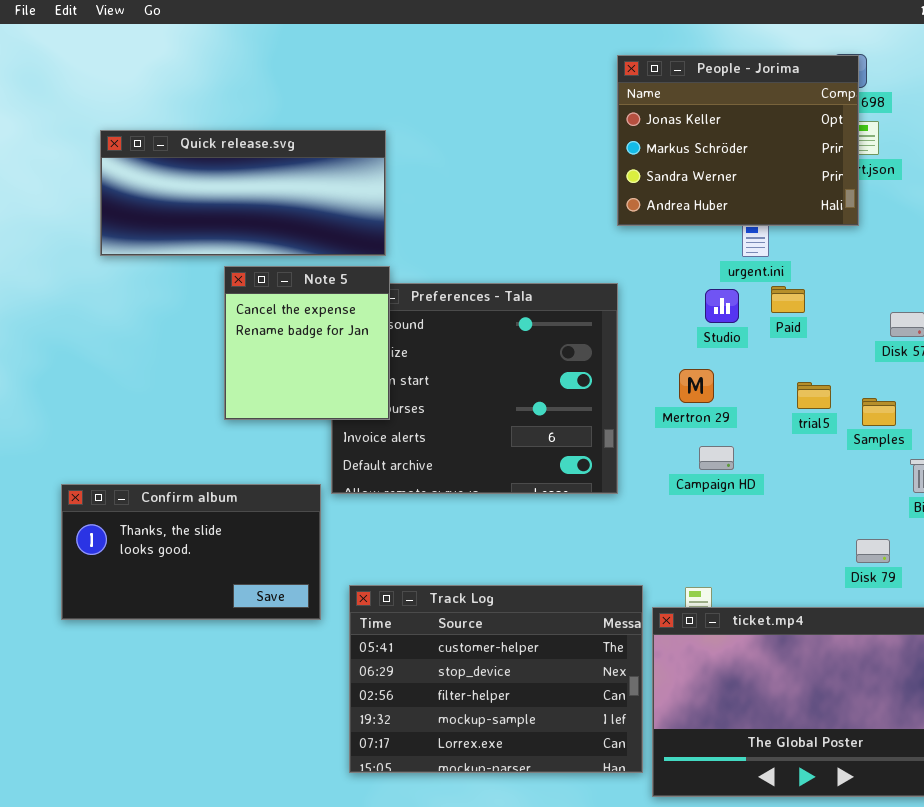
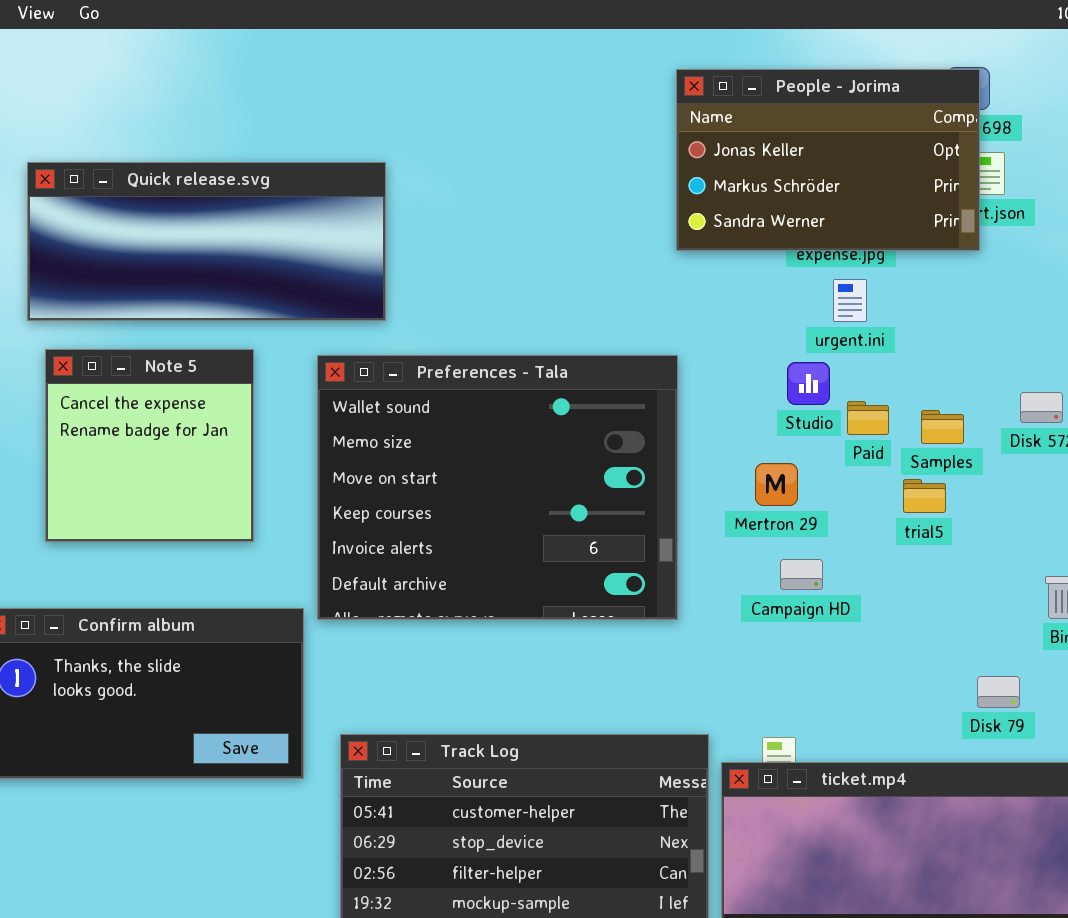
People - Jorima: [617,55,859,226] -> [676,69,980,251], resized
Note 5: [224,266,390,420] -> [45,349,254,542], moved
Paid: [771,286,805,313] -> [847,401,889,435], moved
Samples: [862,398,896,426] -> [921,410,964,444], moved

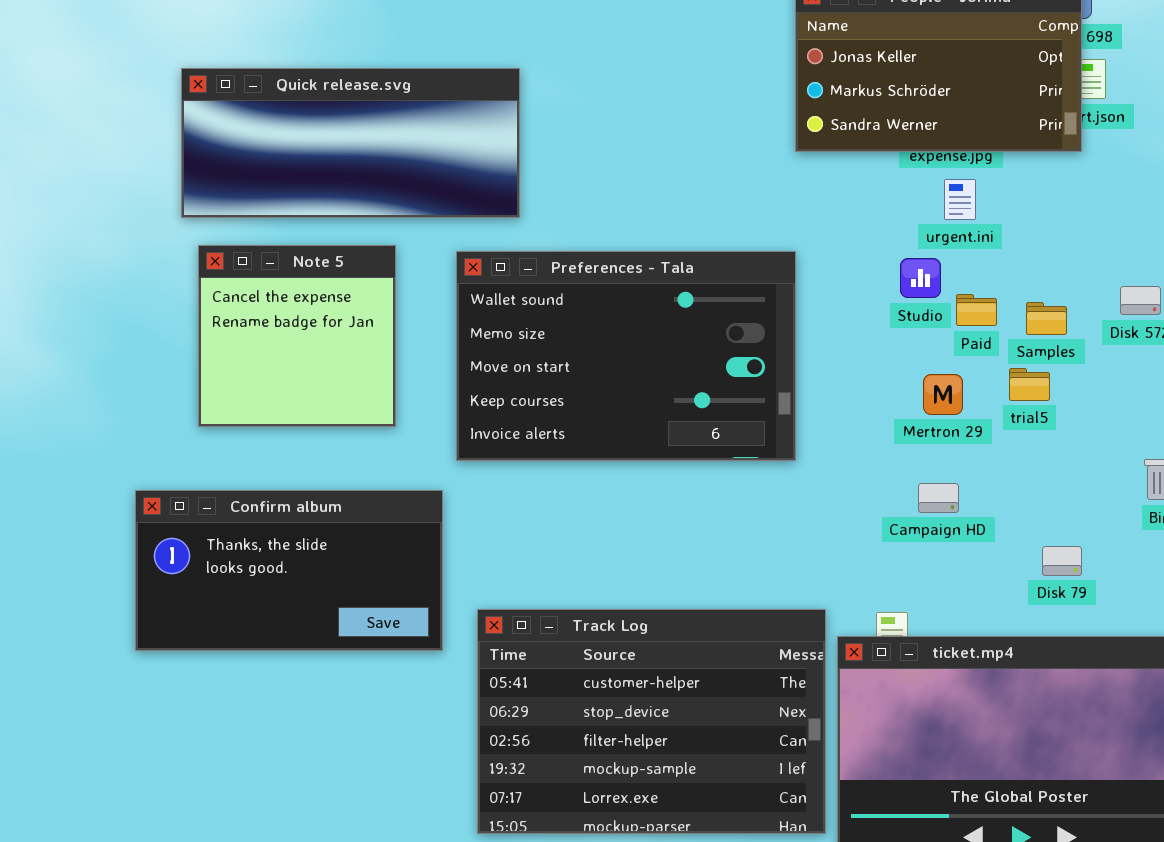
Preferences - Tala: [317,355,678,620] -> [456,251,796,461], resized
Mertron 29: [755,463,798,506] -> [923,374,963,415], moved
Campaign HD: [780,559,823,590] -> [918,483,959,513], moved
Disk 79: [977,676,1020,708] -> [1042,546,1082,576], moved

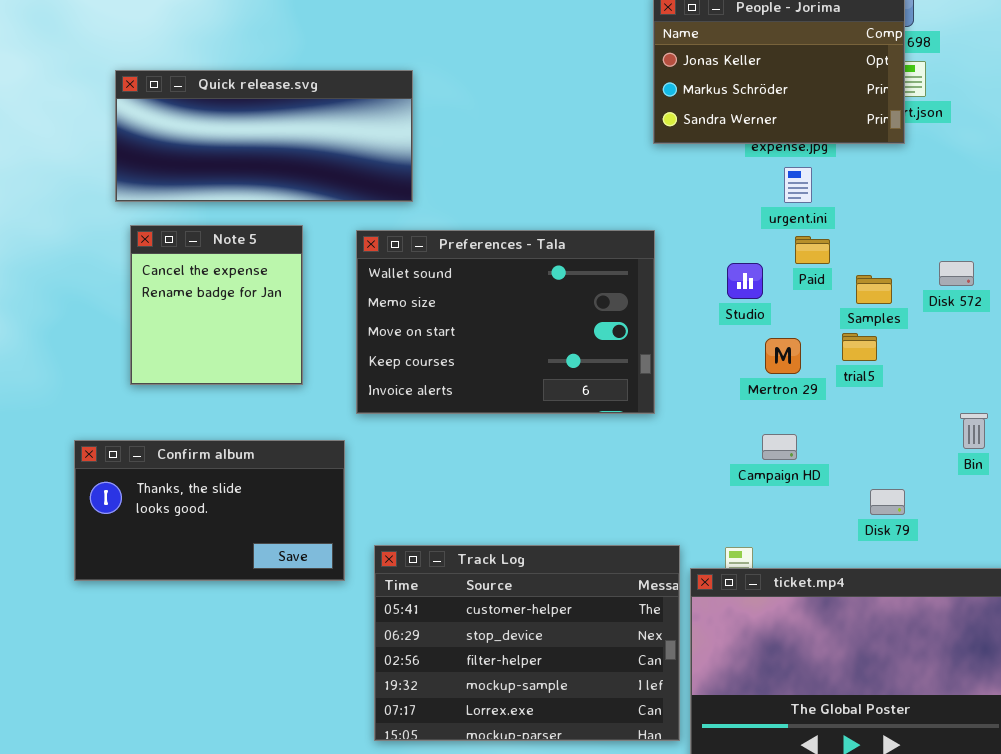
Studio: [900,258,941,298] -> [727,263,763,299], moved
Paid: [956,294,997,326] -> [795,236,830,264], moved

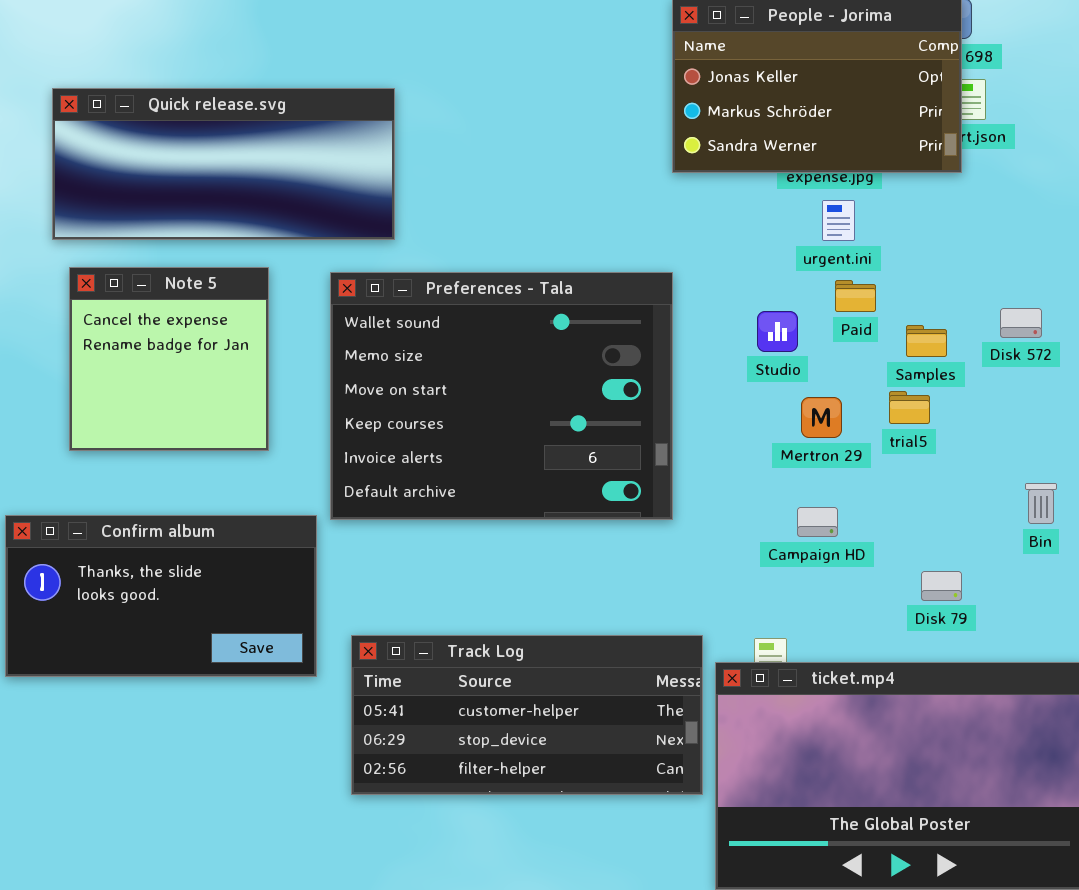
Preferences - Tala: [356,230,655,414] -> [330,272,673,520], resized
Track Log: [374,545,680,741] -> [351,635,703,795], resized

